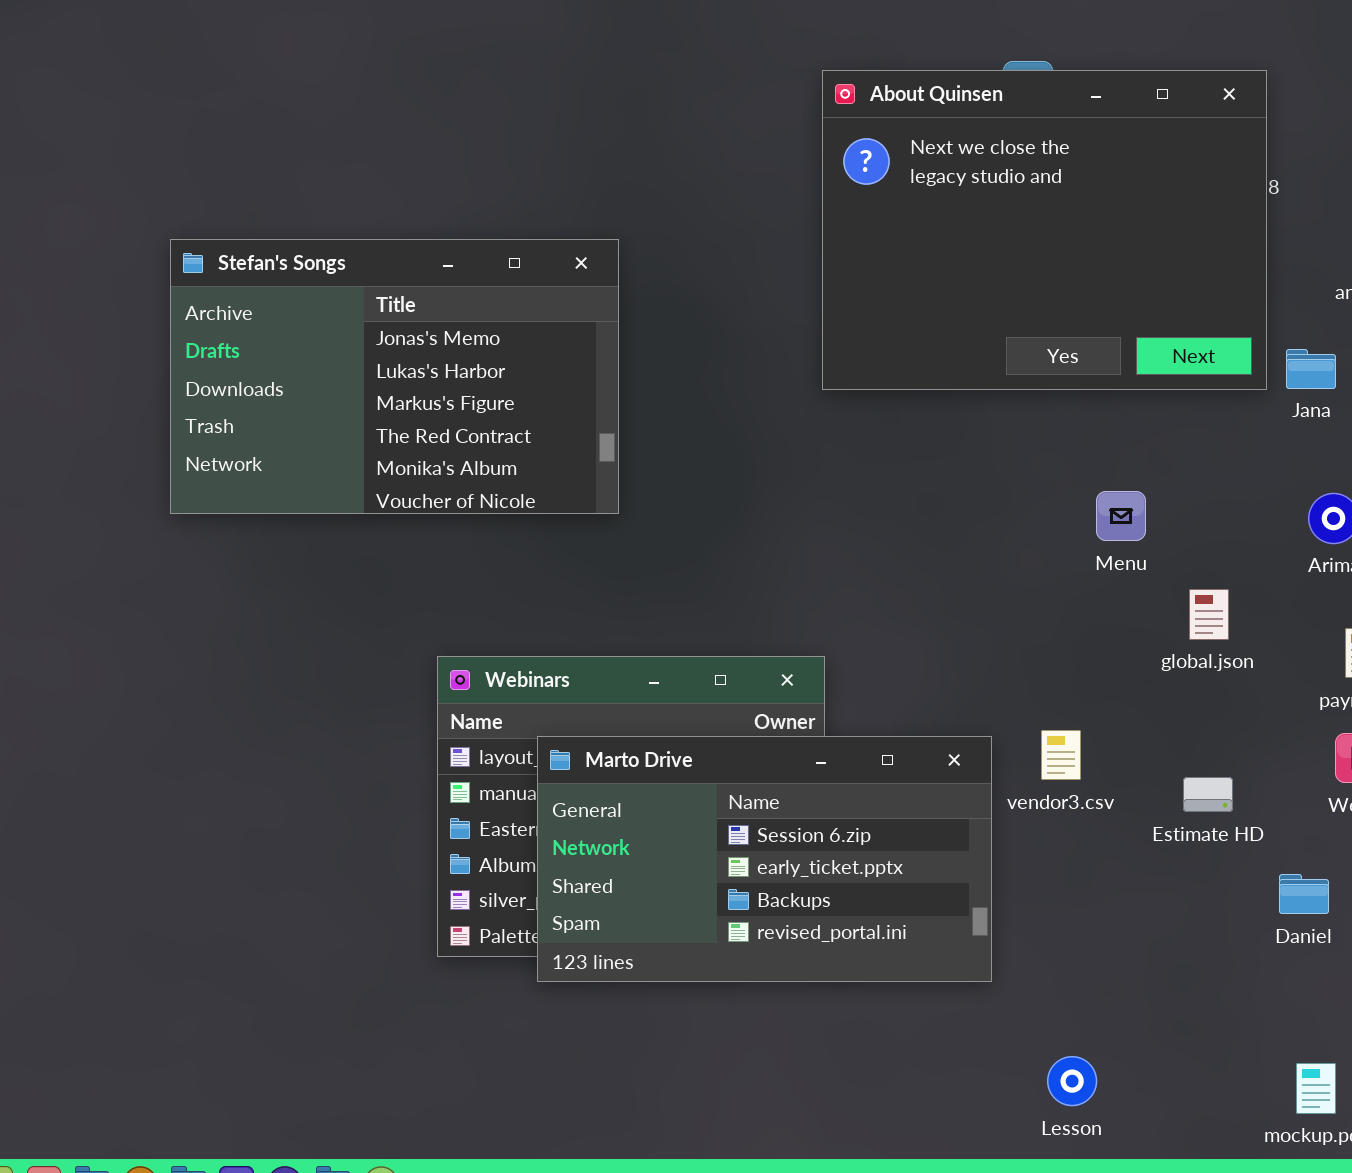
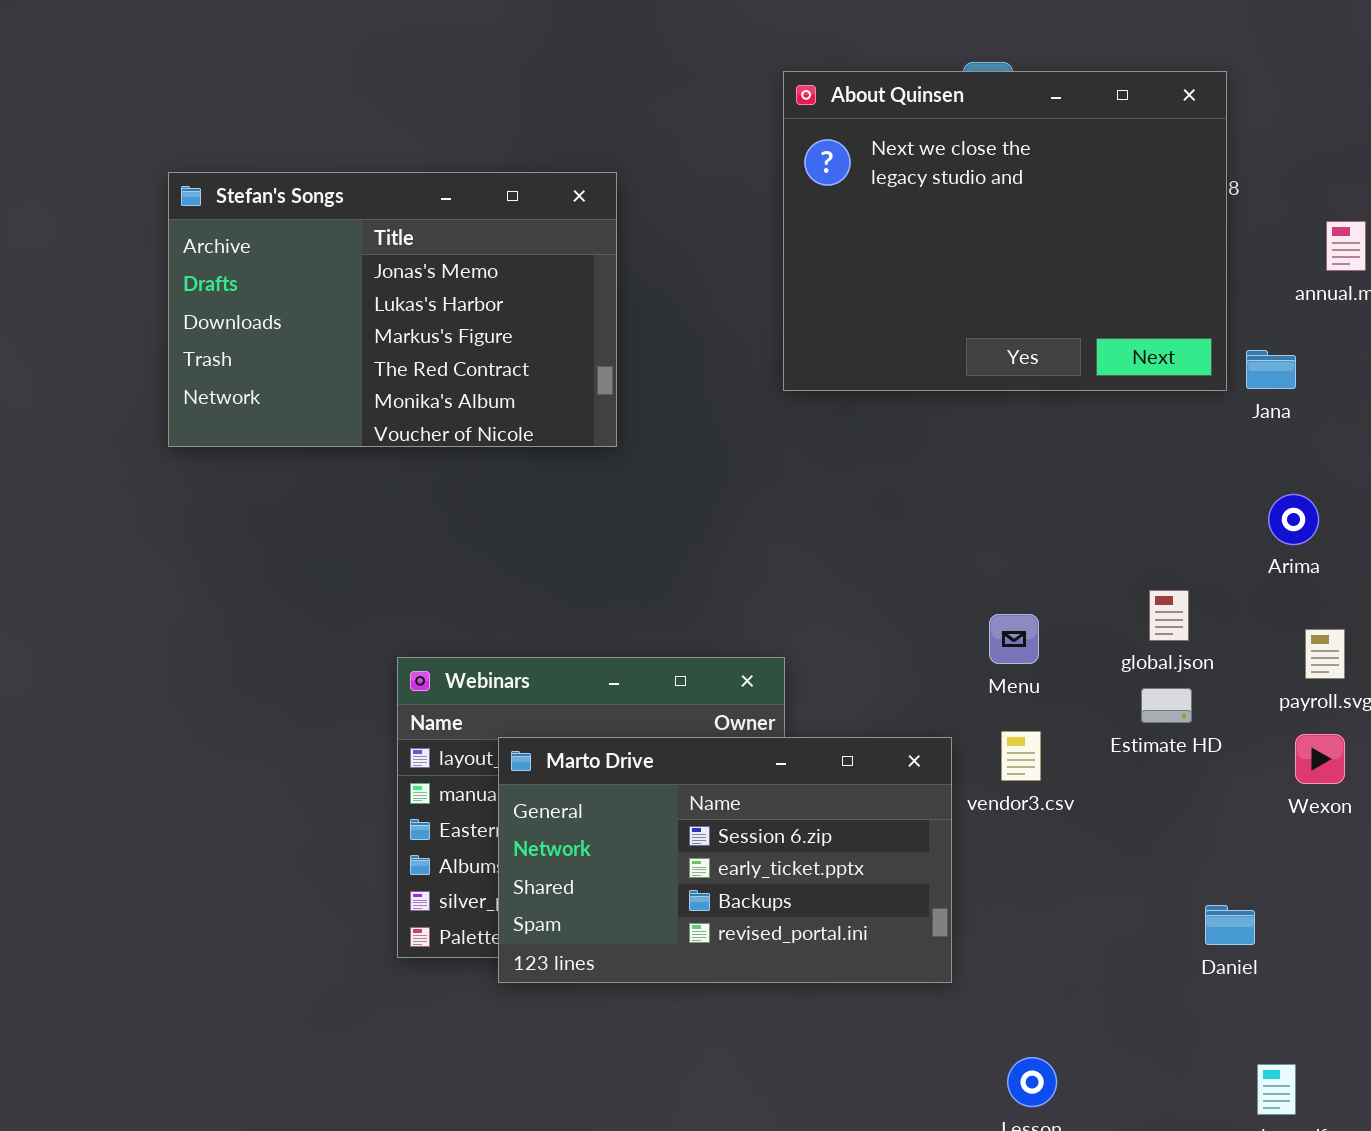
Stefan's Songs: [170,239,619,514] -> [168,172,617,447], moved
Menu: [1096,491,1146,541] -> [989,614,1039,664], moved
Estimate HD: [1183,777,1233,812] -> [1141,688,1192,723], moved
Daniel: [1279,874,1329,914] -> [1205,905,1255,945], moved

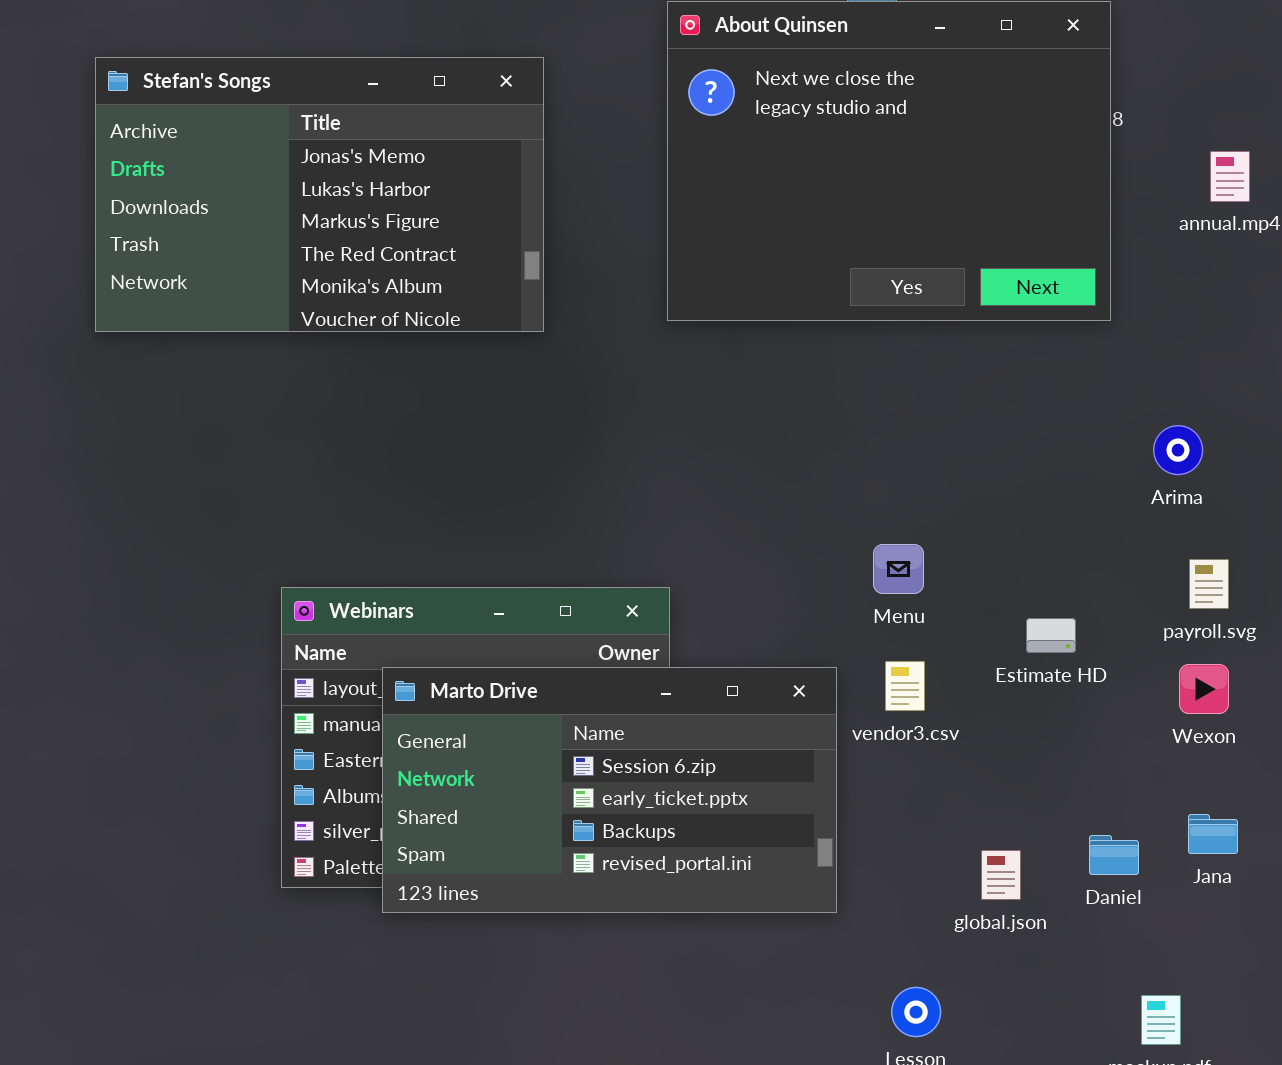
Stefan's Songs: [168,172,617,447] -> [95,57,544,332], moved
Jana: [1246,350,1296,389] -> [1188,814,1238,854], moved
global.json: [1149,590,1189,641] -> [981,850,1021,900], moved

